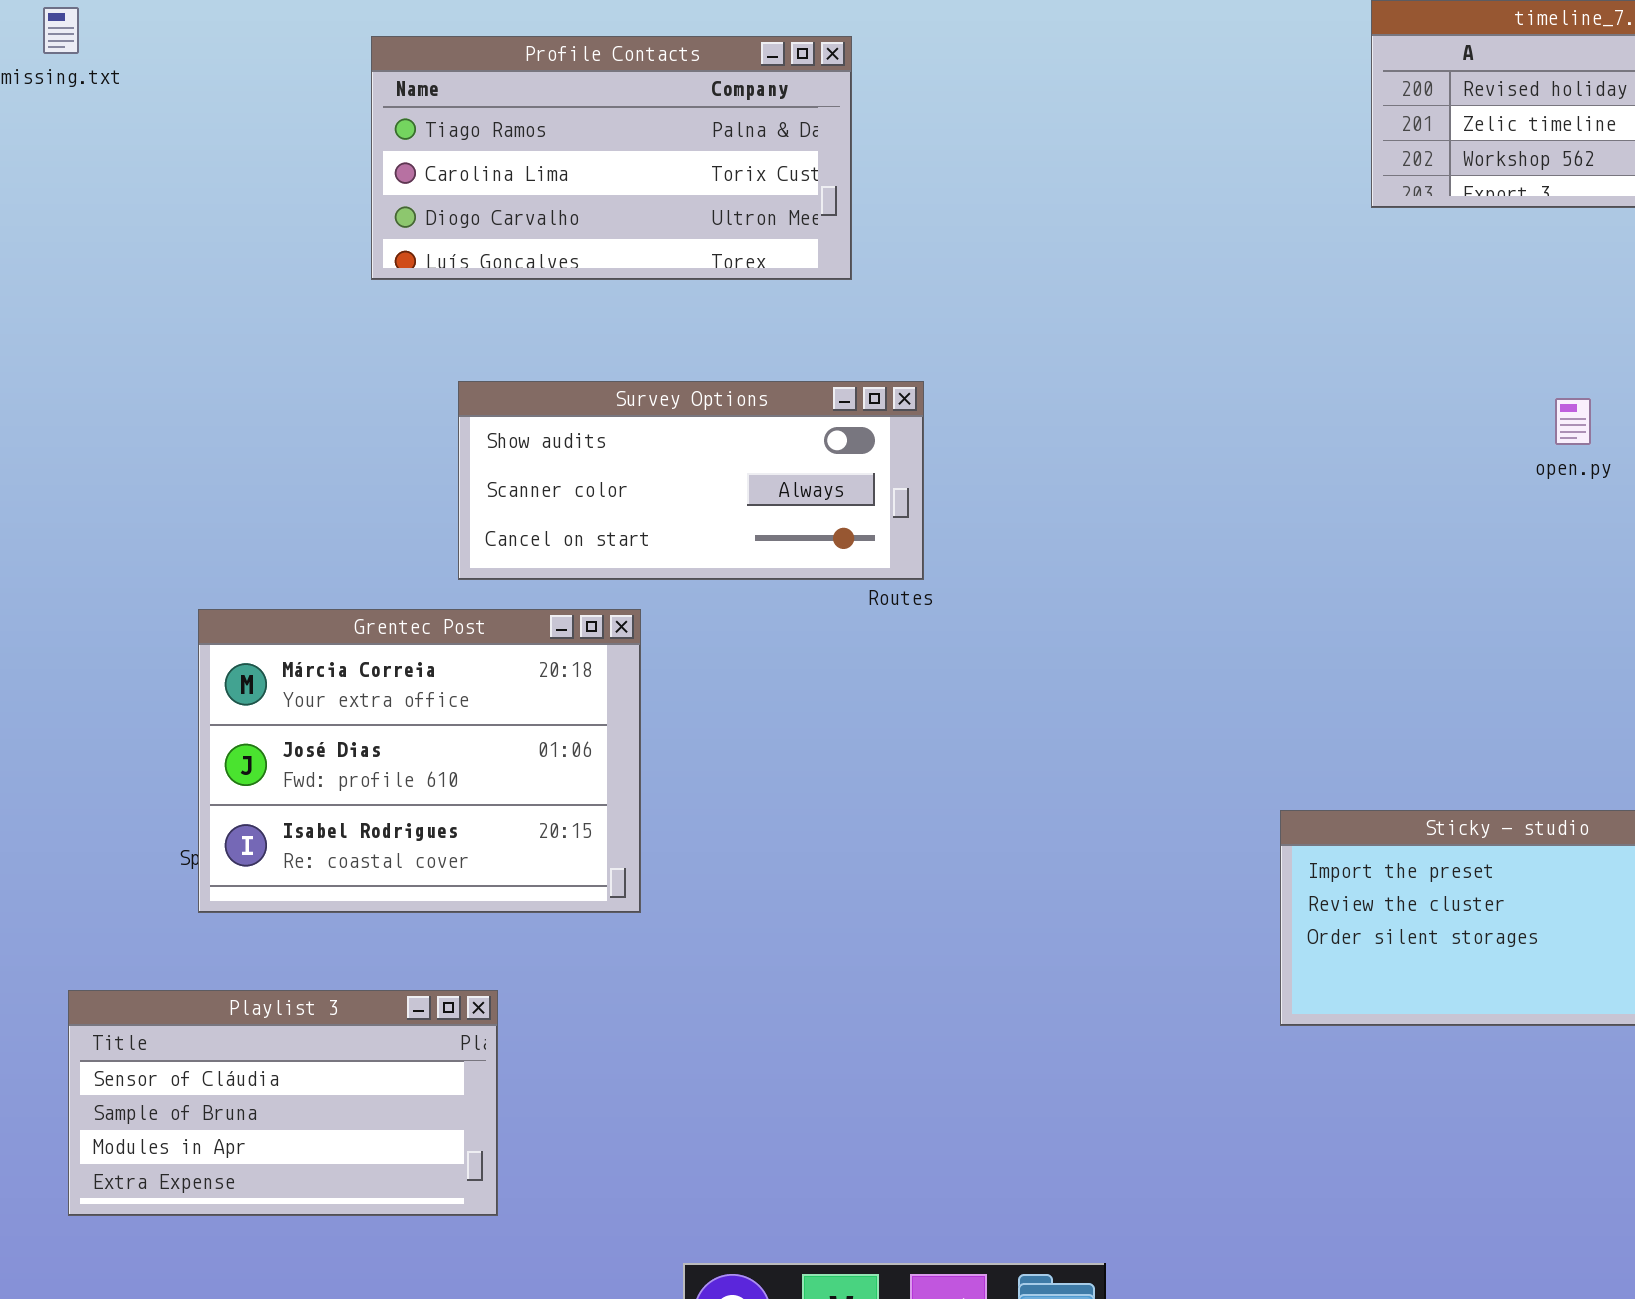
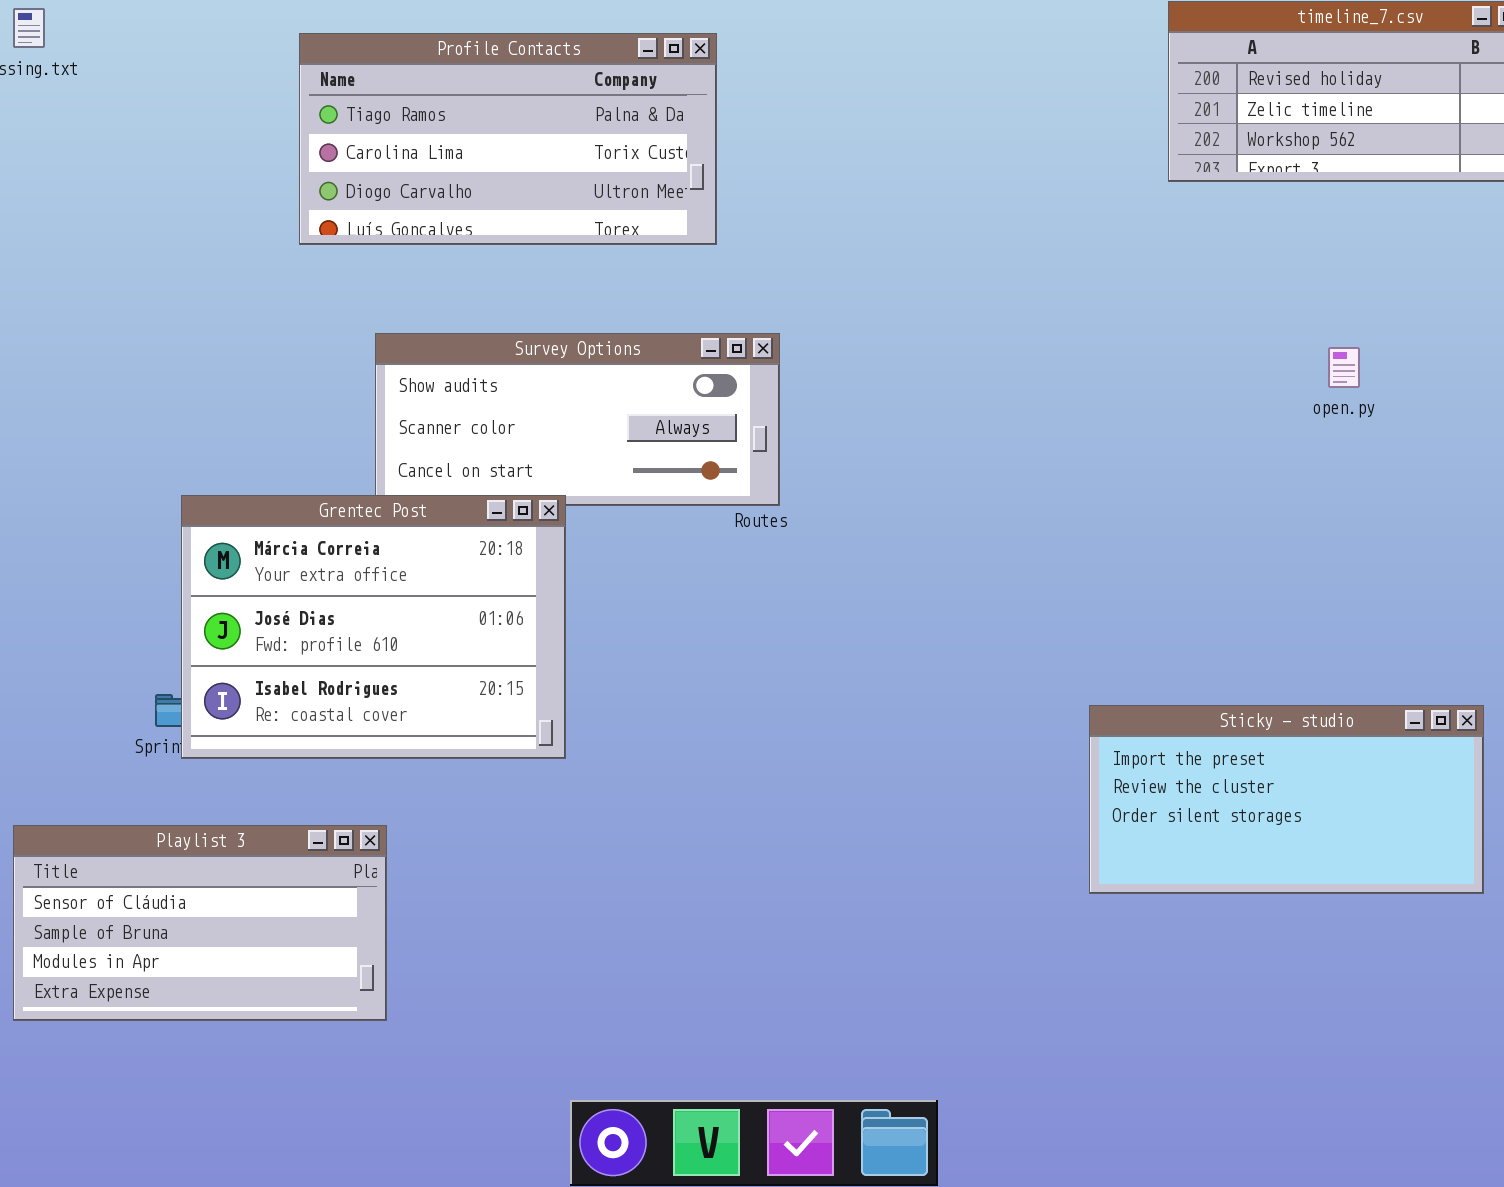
Grentec Post: [198,609,641,913] -> [181,495,566,759], moved
Playlist 3: [68,990,498,1216] -> [13,825,387,1021], moved

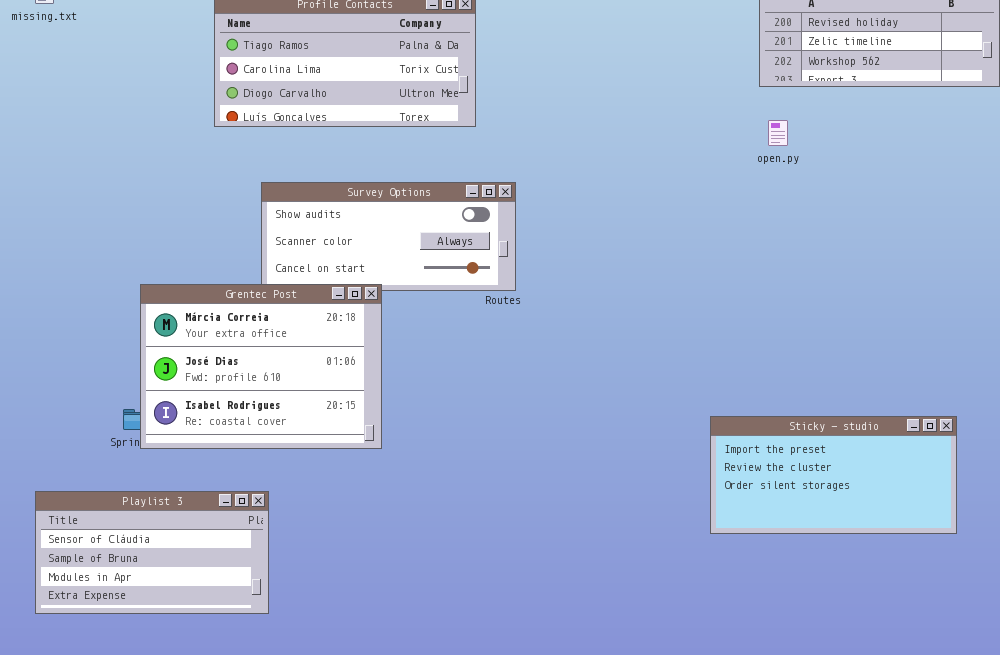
open.py: [1328,347,1360,388] -> [768,120,788,146], moved

